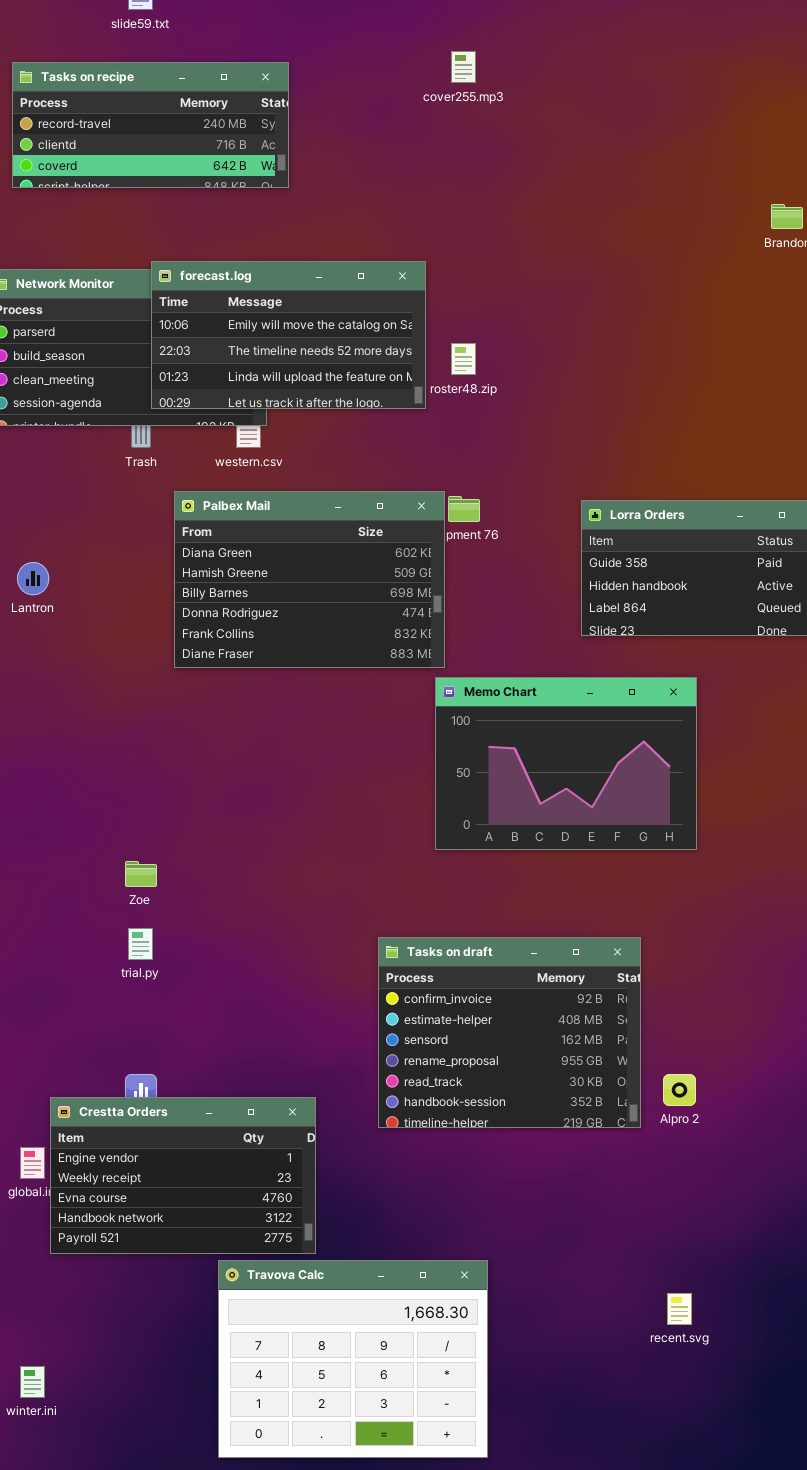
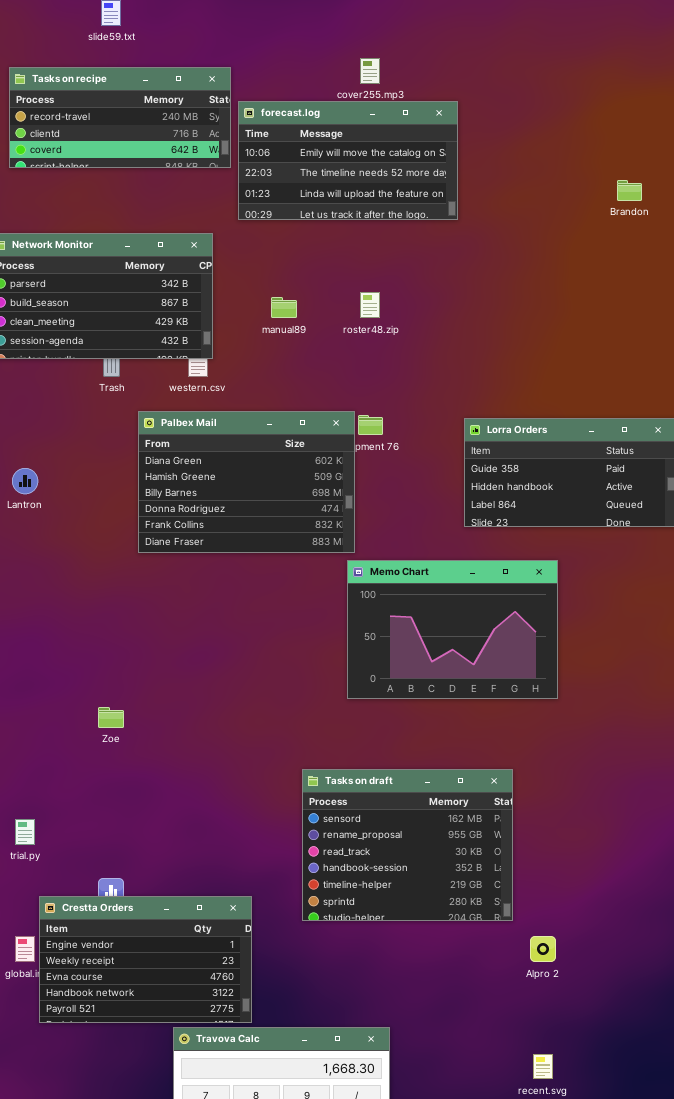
forecast.log: [151,261,426,409] -> [238,101,458,220], moved
trial.py: [128,928,153,960] -> [15,819,35,845], moved
Tasks on draft: [378,937,641,1128] -> [302,769,513,921], scrolled down 2 rows
Alpro 2: [663,1074,696,1106] -> [530,936,556,962], moved

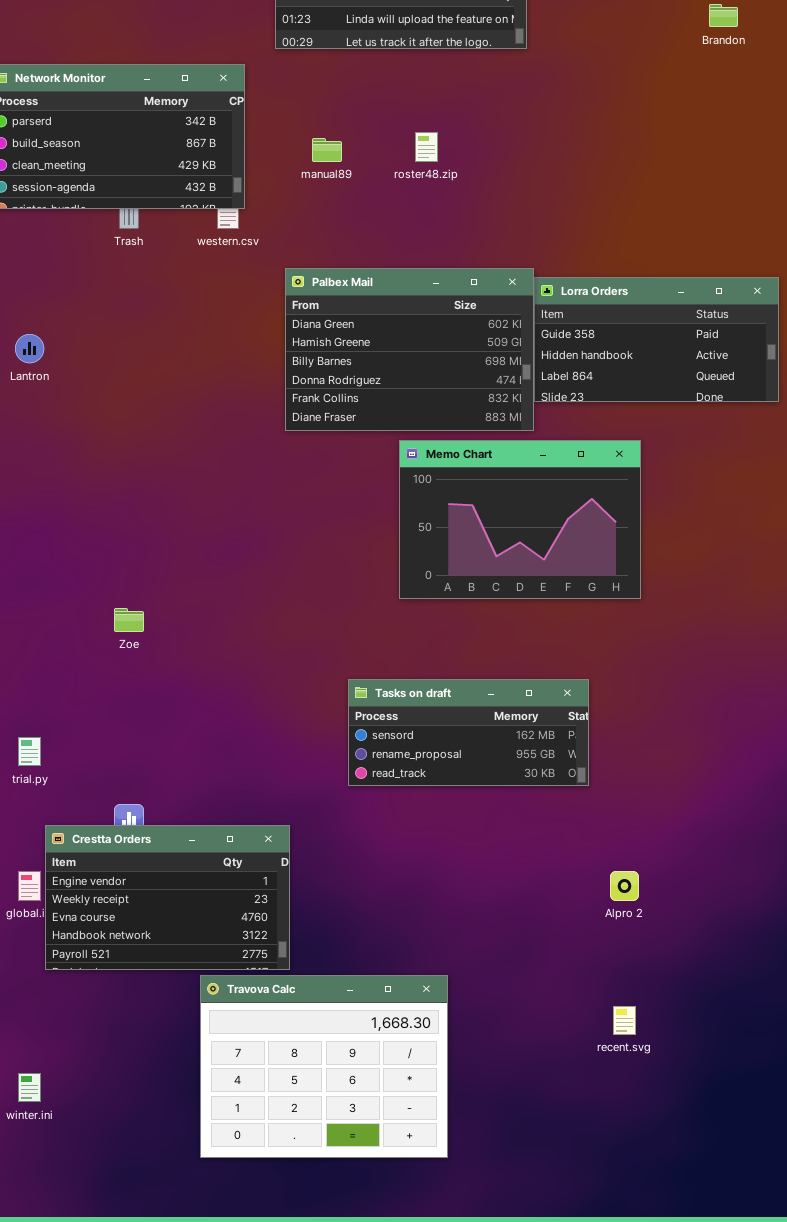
Palbex Mail: [138,411,355,553] -> [285,268,534,431], moved
Tasks on draft: [302,769,513,921] -> [348,679,589,786], resized

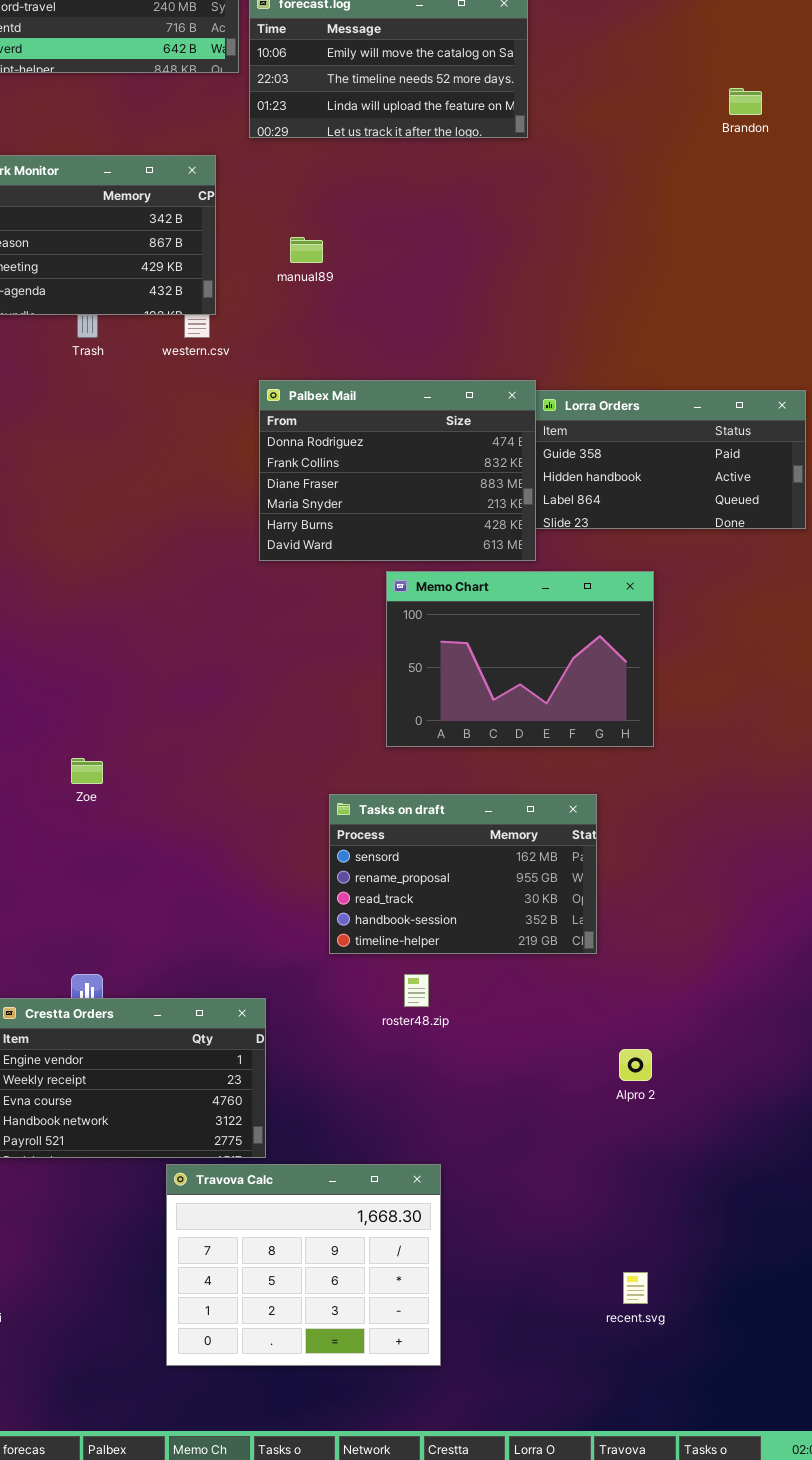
roster48.zip: [415,132,438,162] -> [404,974,429,1007], moved
Palbex Mail: [285,268,534,431] -> [259,380,536,561], scrolled down 3 rows
Tasks on draft: [348,679,589,786] -> [329,794,597,954], resized
recent.svg: [613,1006,636,1035] -> [623,1272,648,1304], moved

